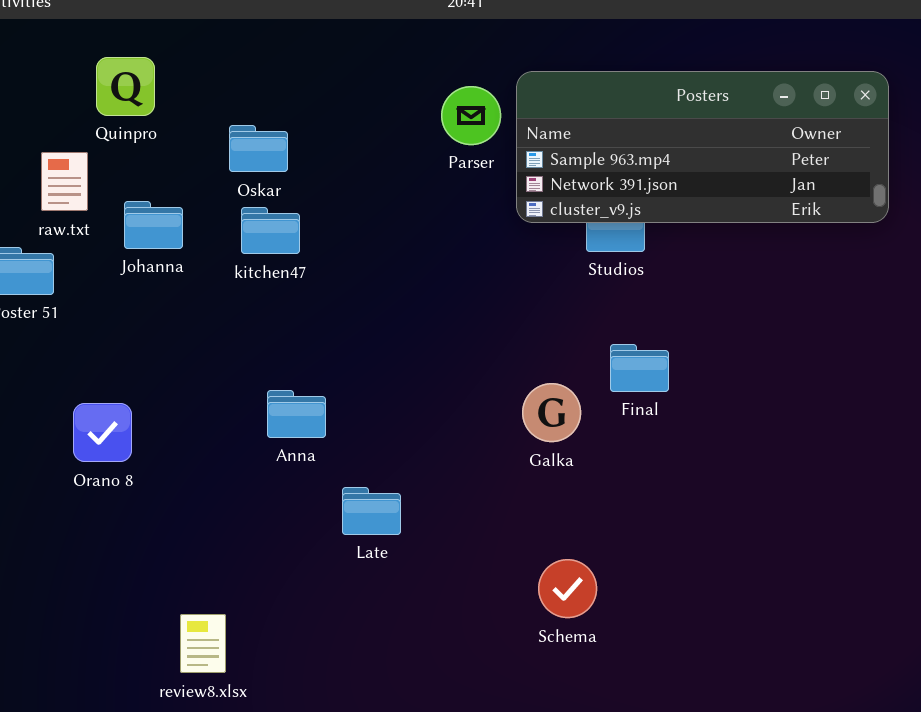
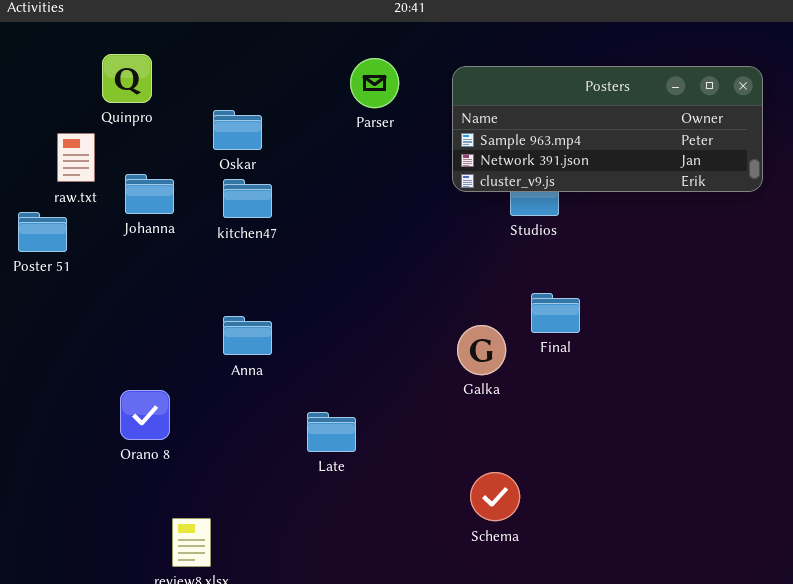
Parser: [441,86,501,145] -> [350,58,399,108], moved
Anna: [267,390,326,438] -> [223,316,272,355], moved
Orano 8: [73,403,132,462] -> [120,390,170,440], moved

